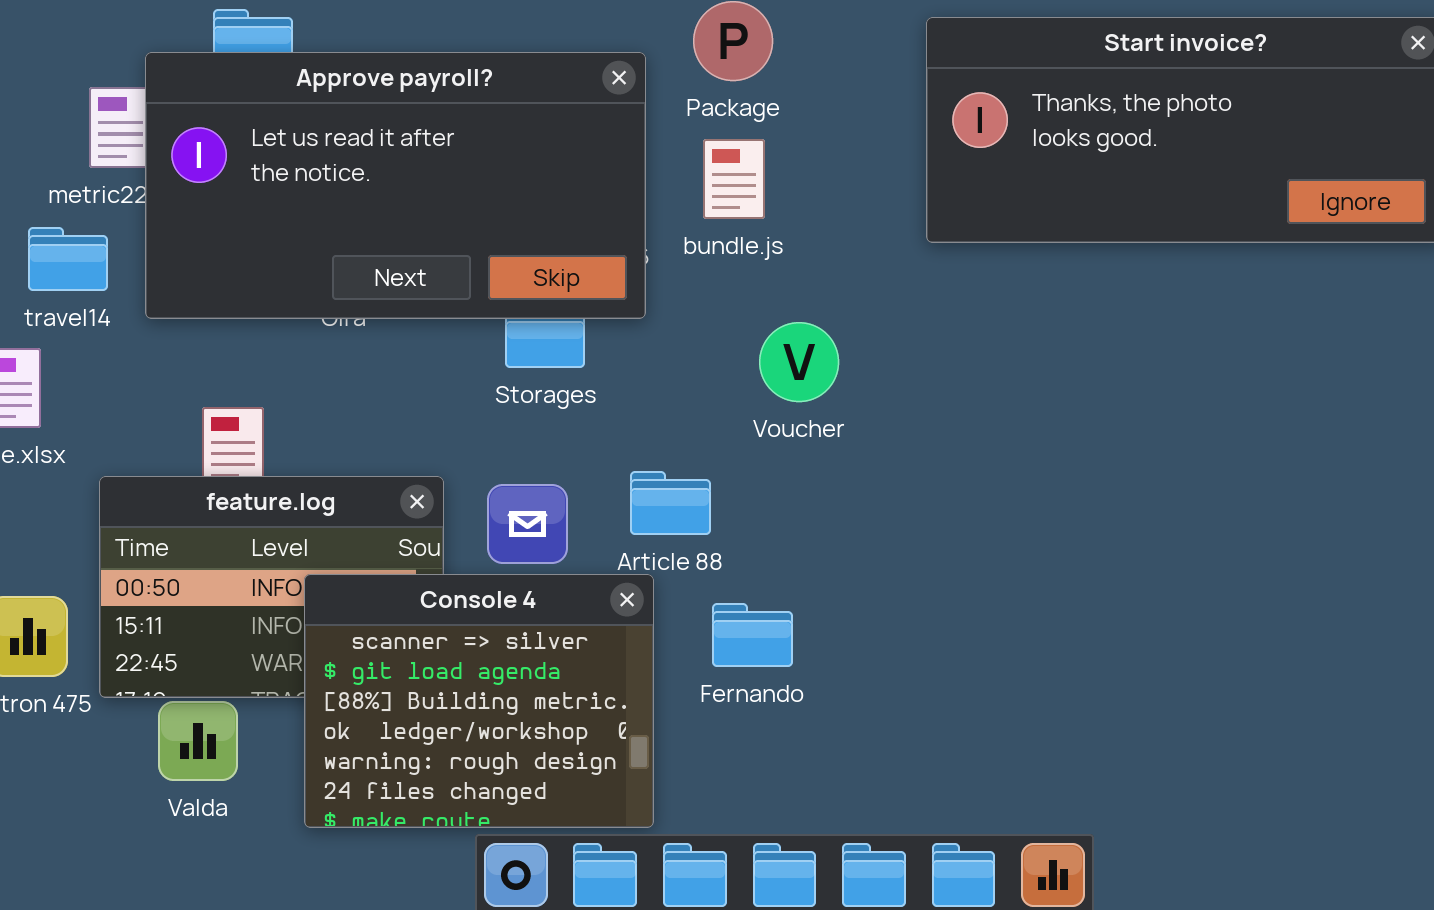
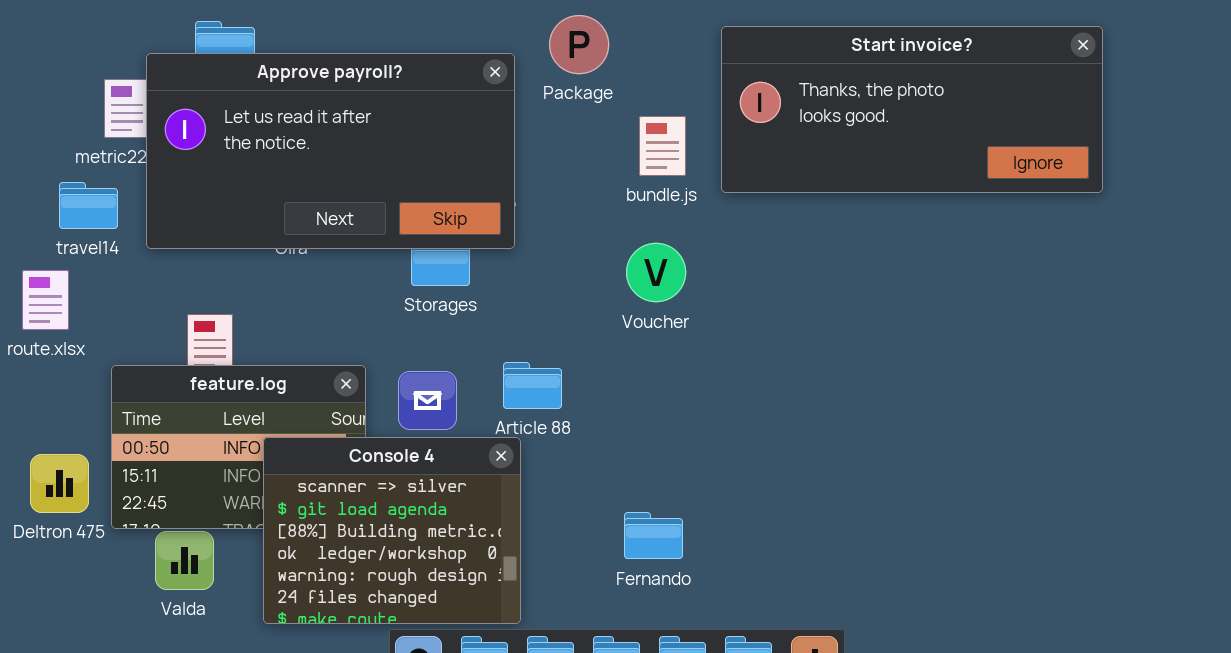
bundle.js: [703,139,765,219] -> [639,116,686,176], moved
Voucher: [759,322,839,402] -> [626,243,686,302], moved
Fernando: [712,603,793,667] -> [624,512,683,559], moved

